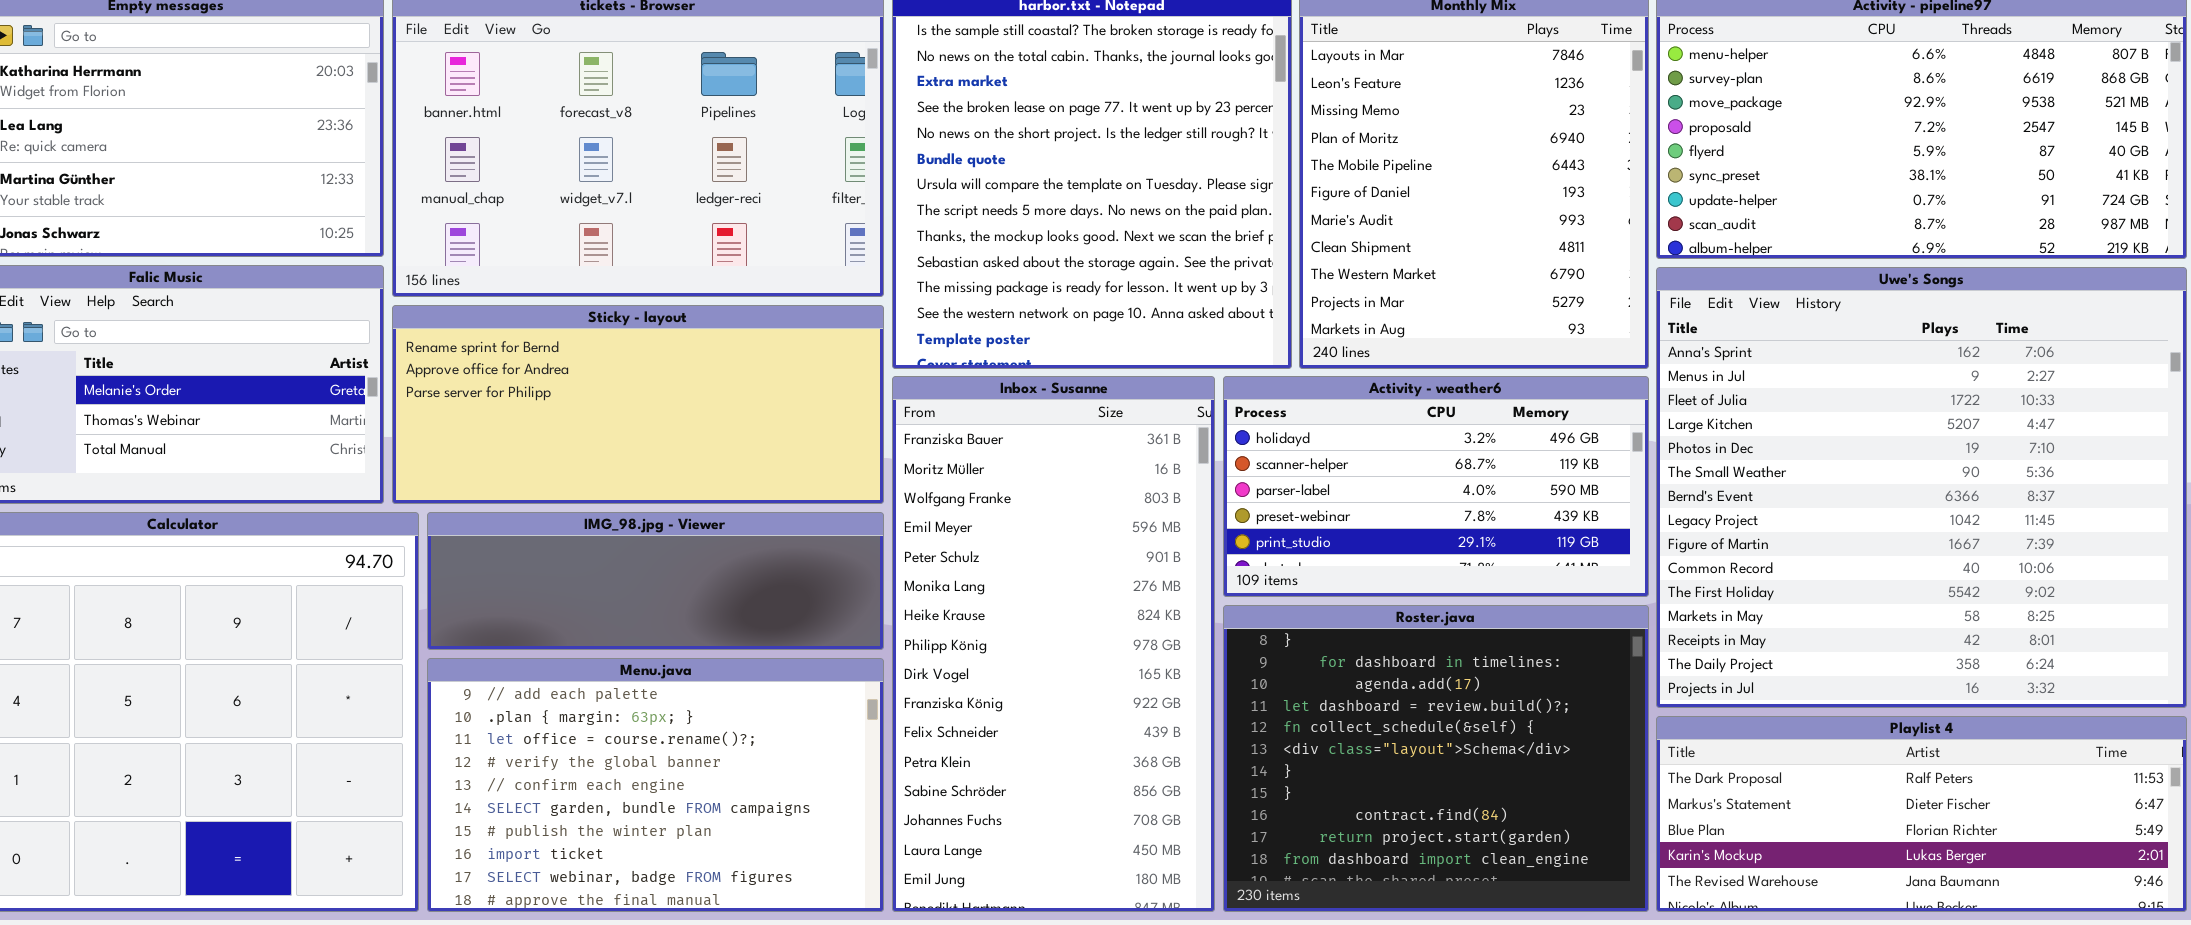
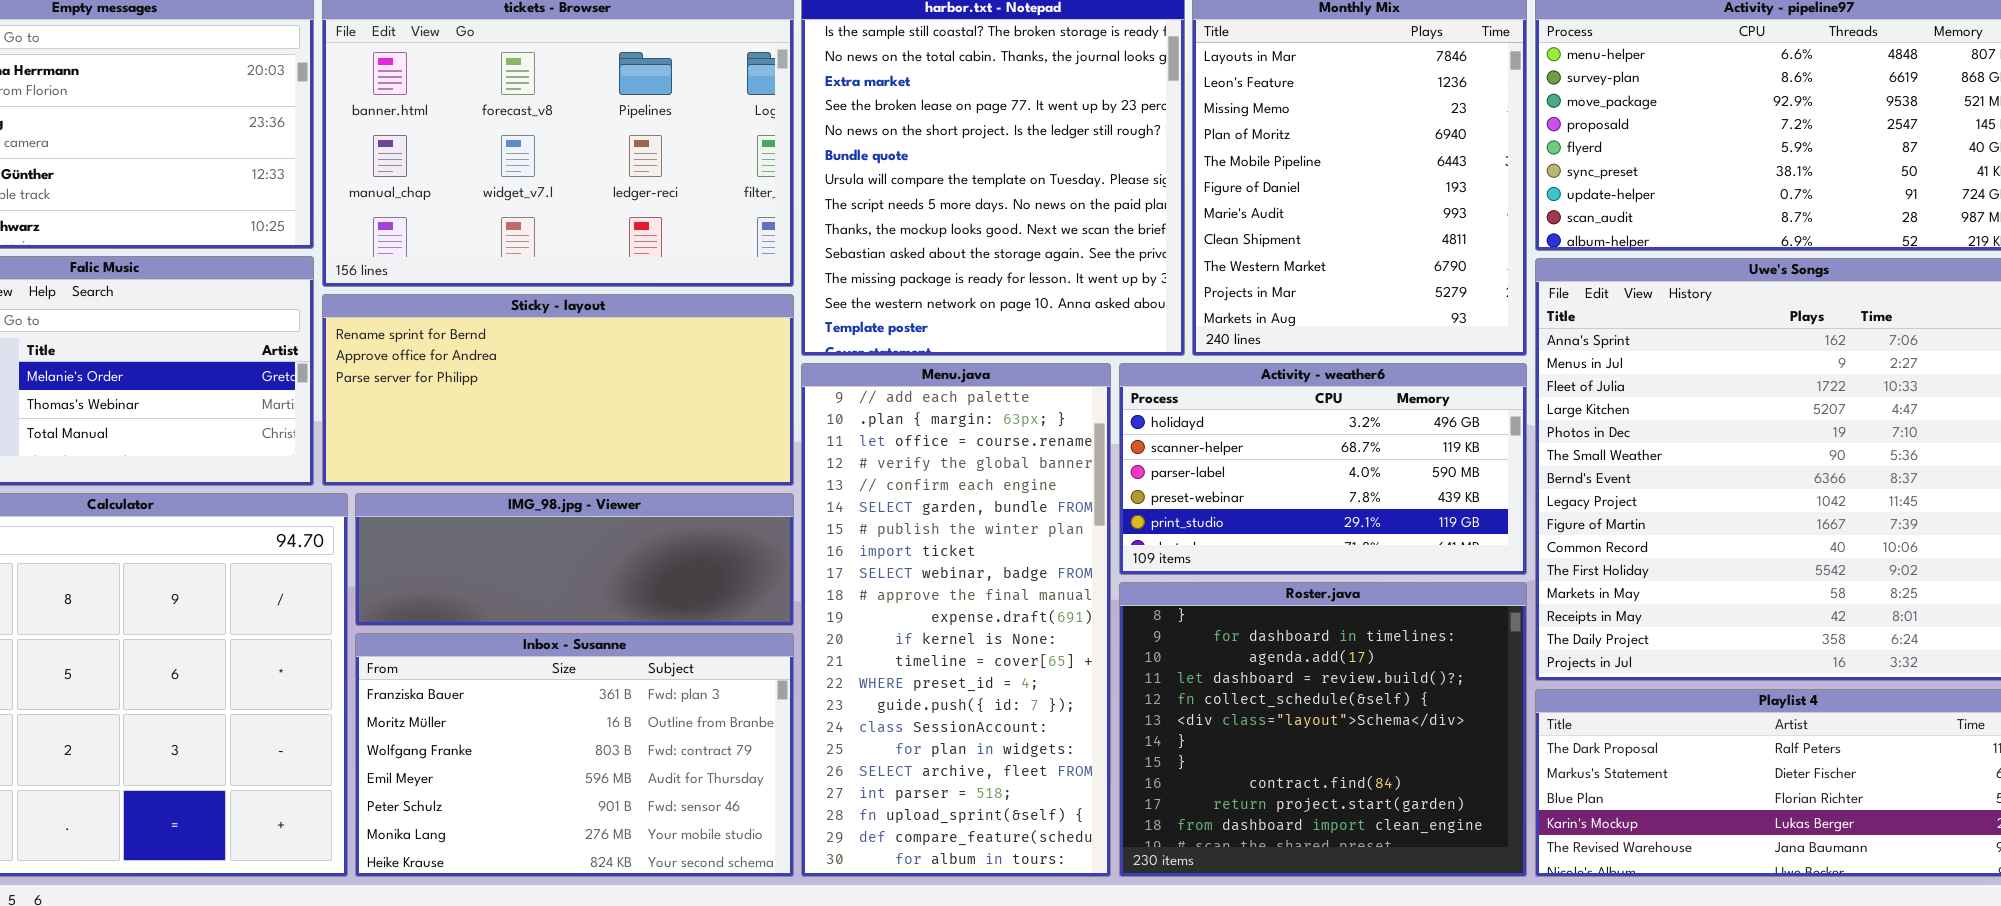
Inbox - Susanne: [892,376,1215,912] -> [355,633,794,877], moved, resized
Menu.java: [427,658,884,912] -> [801,363,1111,877], moved, resized

